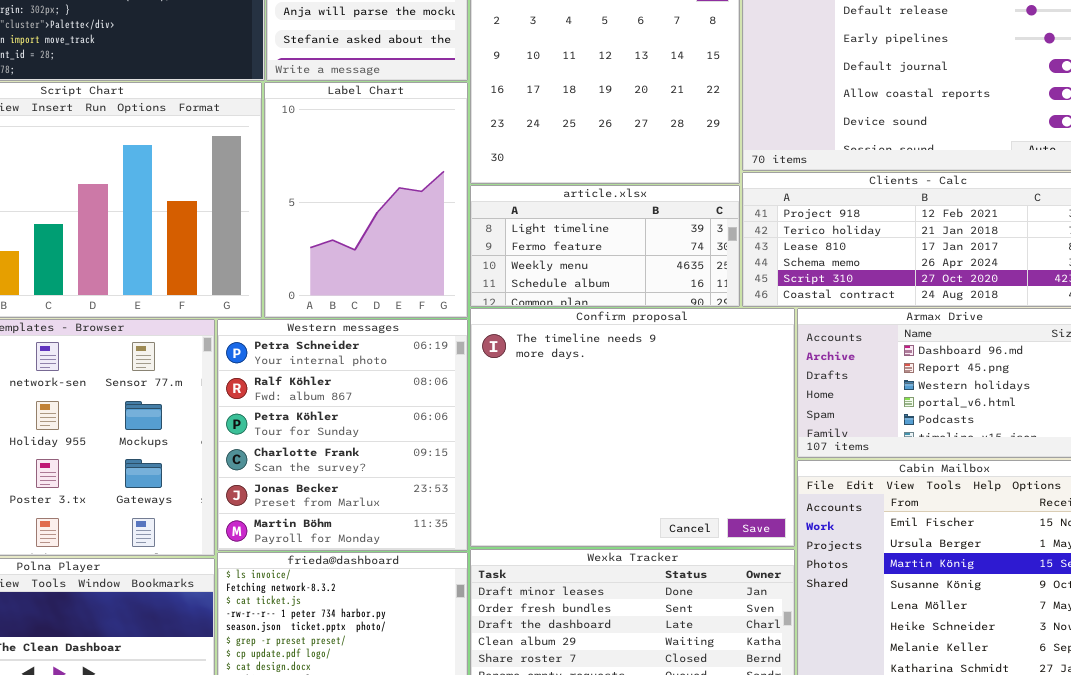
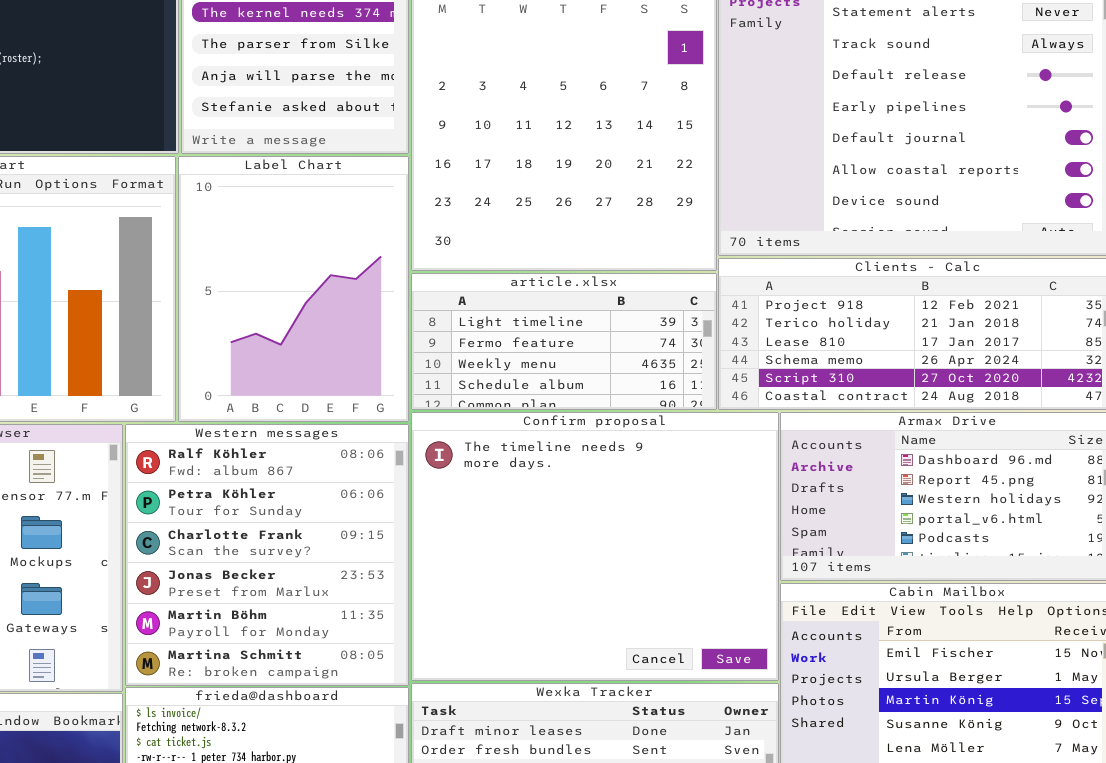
Western messages: [217,319,468,551] -> [125,424,409,686], scrolled down 1 row

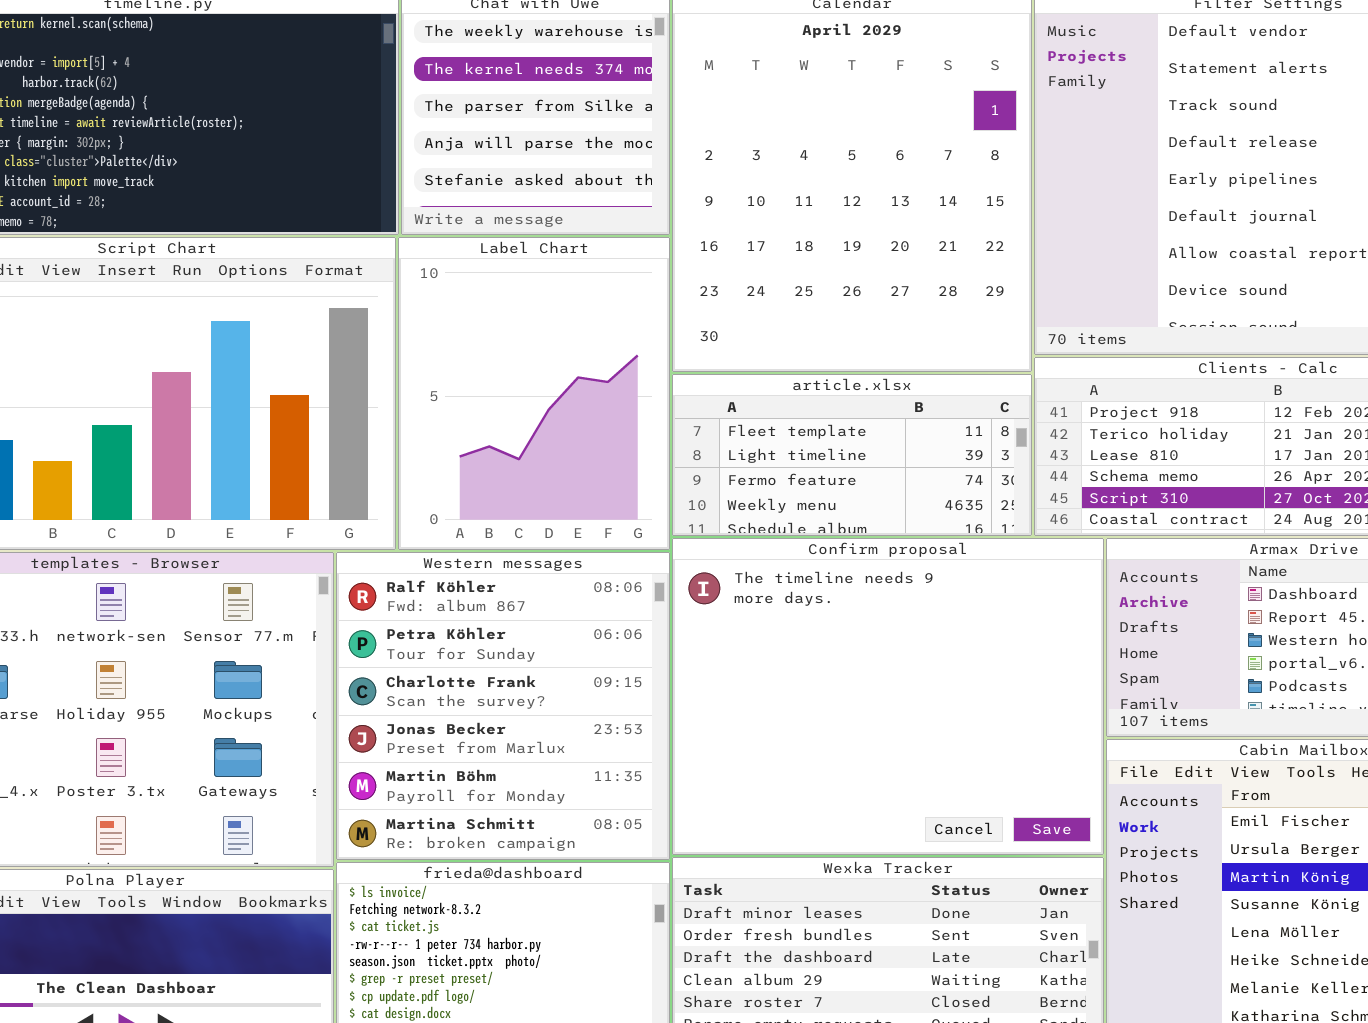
article.xlsx: [411,273,717,410] -> [672,374,1032,536], scrolled up 1 row

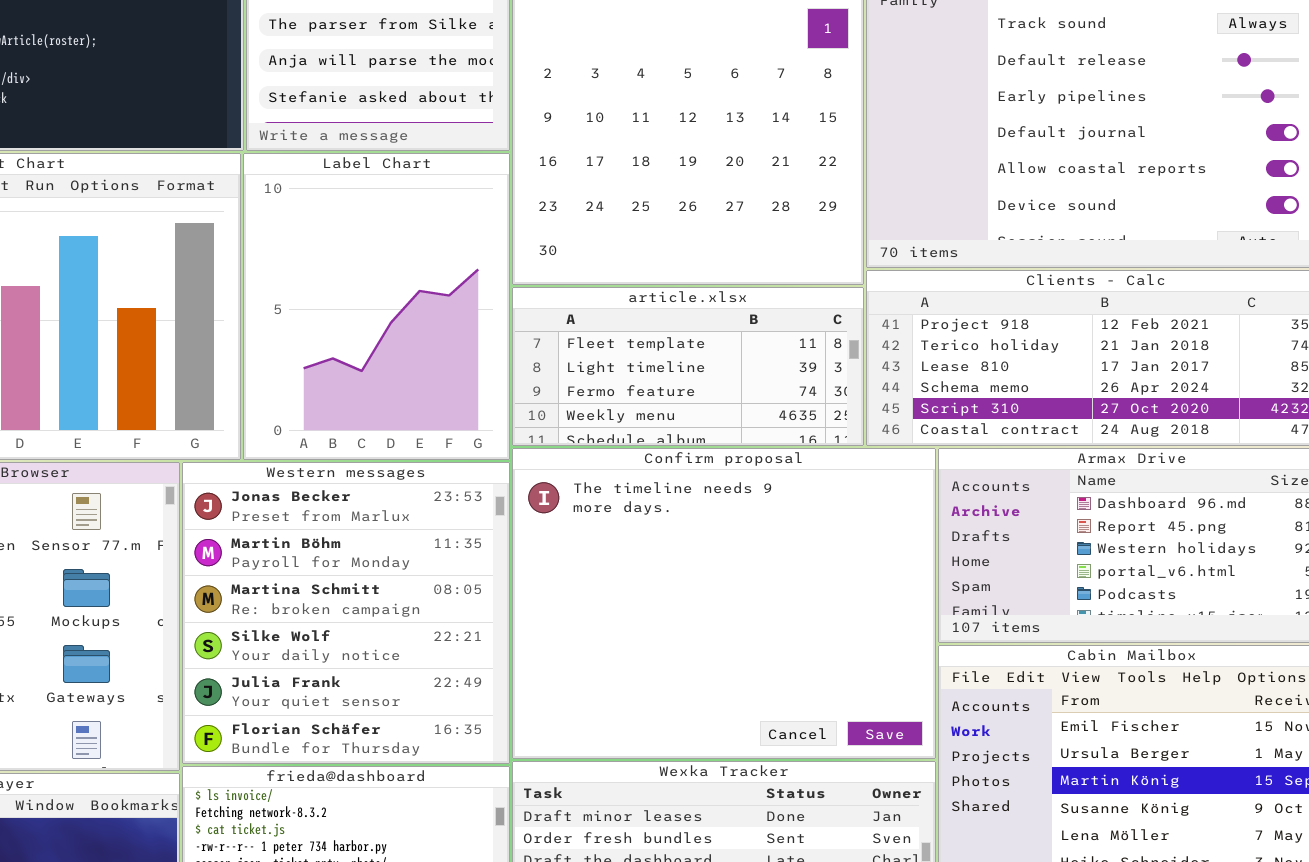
Western messages: [336,552,670,860] -> [182,462,510,764], scrolled down 3 rows

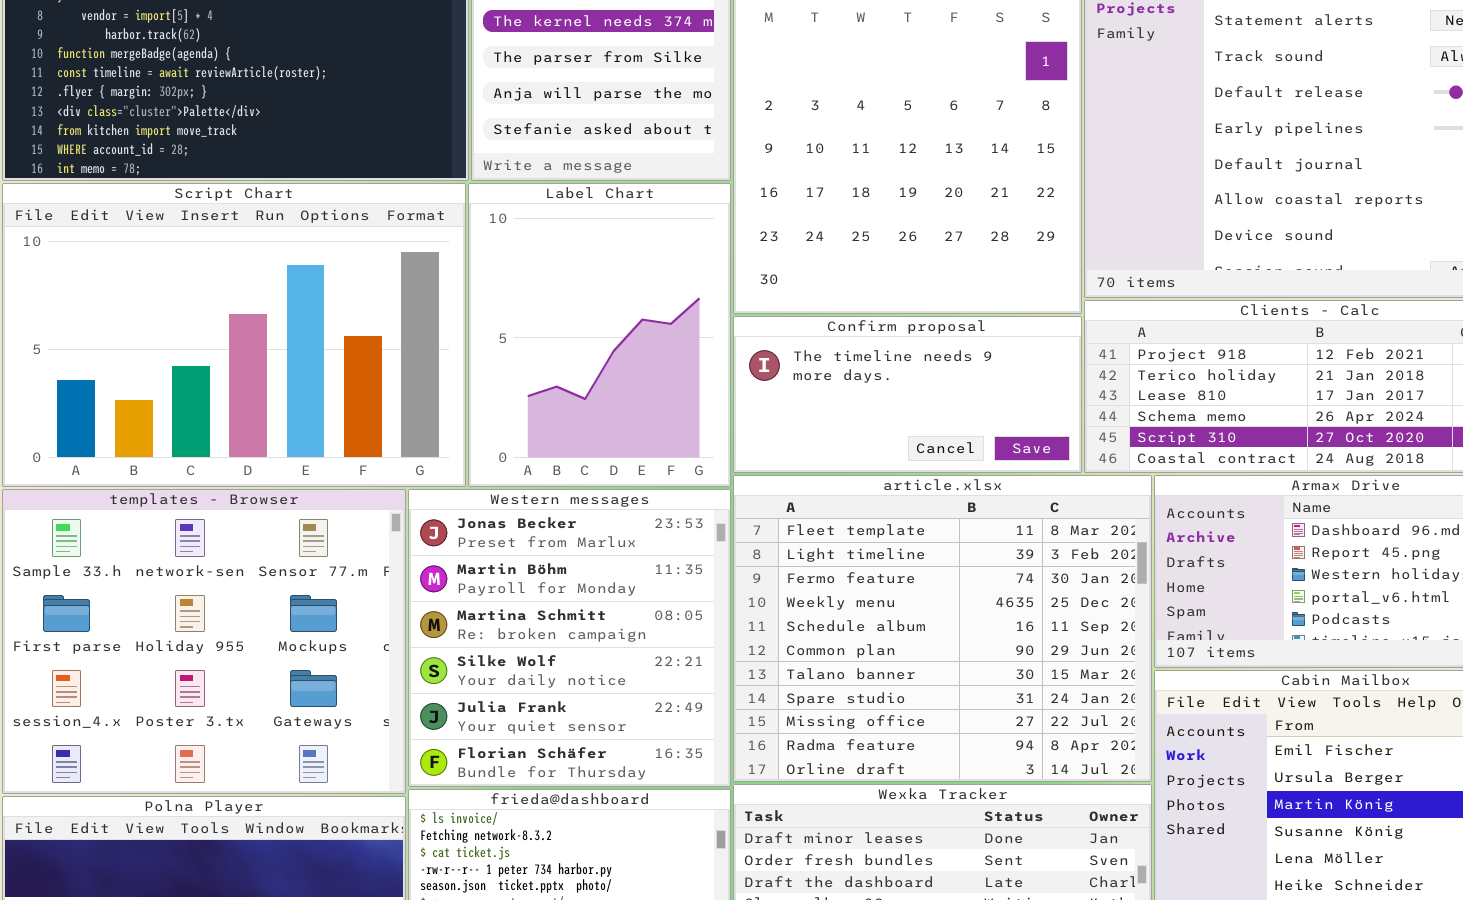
article.xlsx: [512,287,864,446] -> [733,475,1152,782], moved, resized
Confirm proposal: [512,448,936,759] -> [733,316,1082,473], moved, resized

